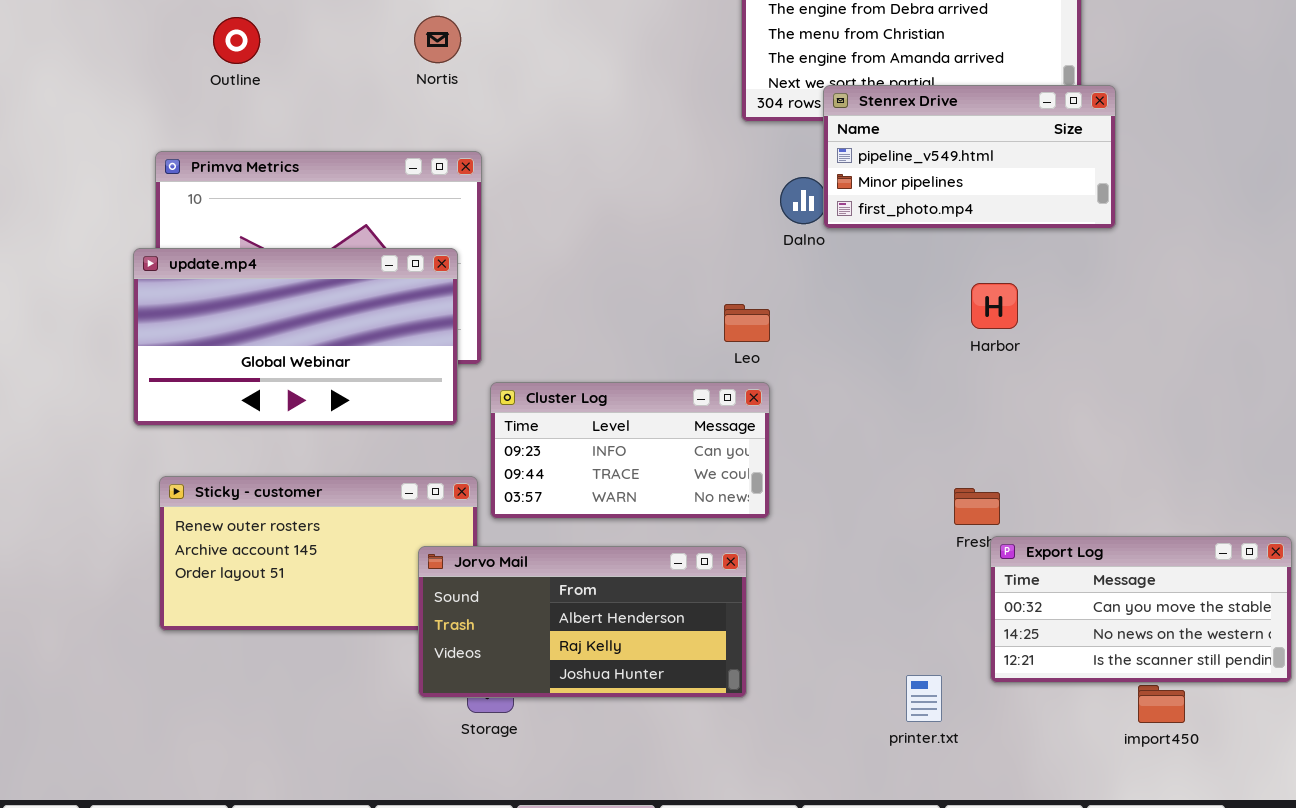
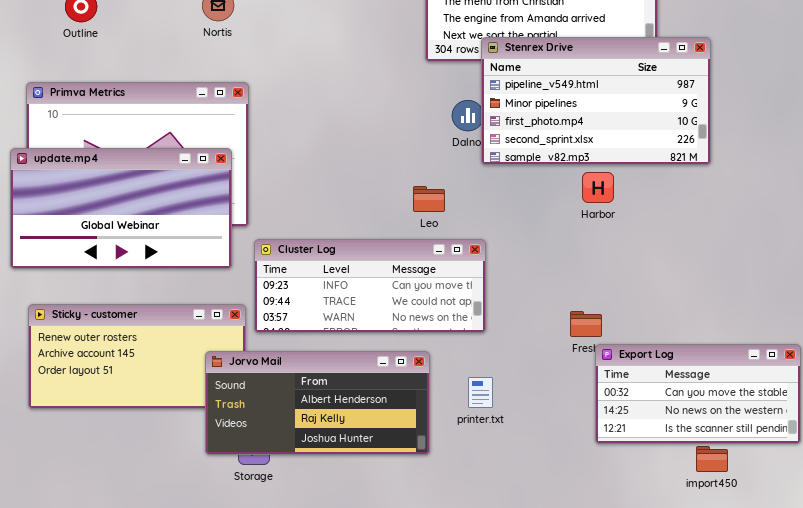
Stenrex Drive: [823,85,1116,229] -> [481,37,711,165], resized
Cluster Log: [490,382,770,519] -> [254,239,486,333], resized
printer.txt: [906,675,942,722] -> [468,377,493,408], moved

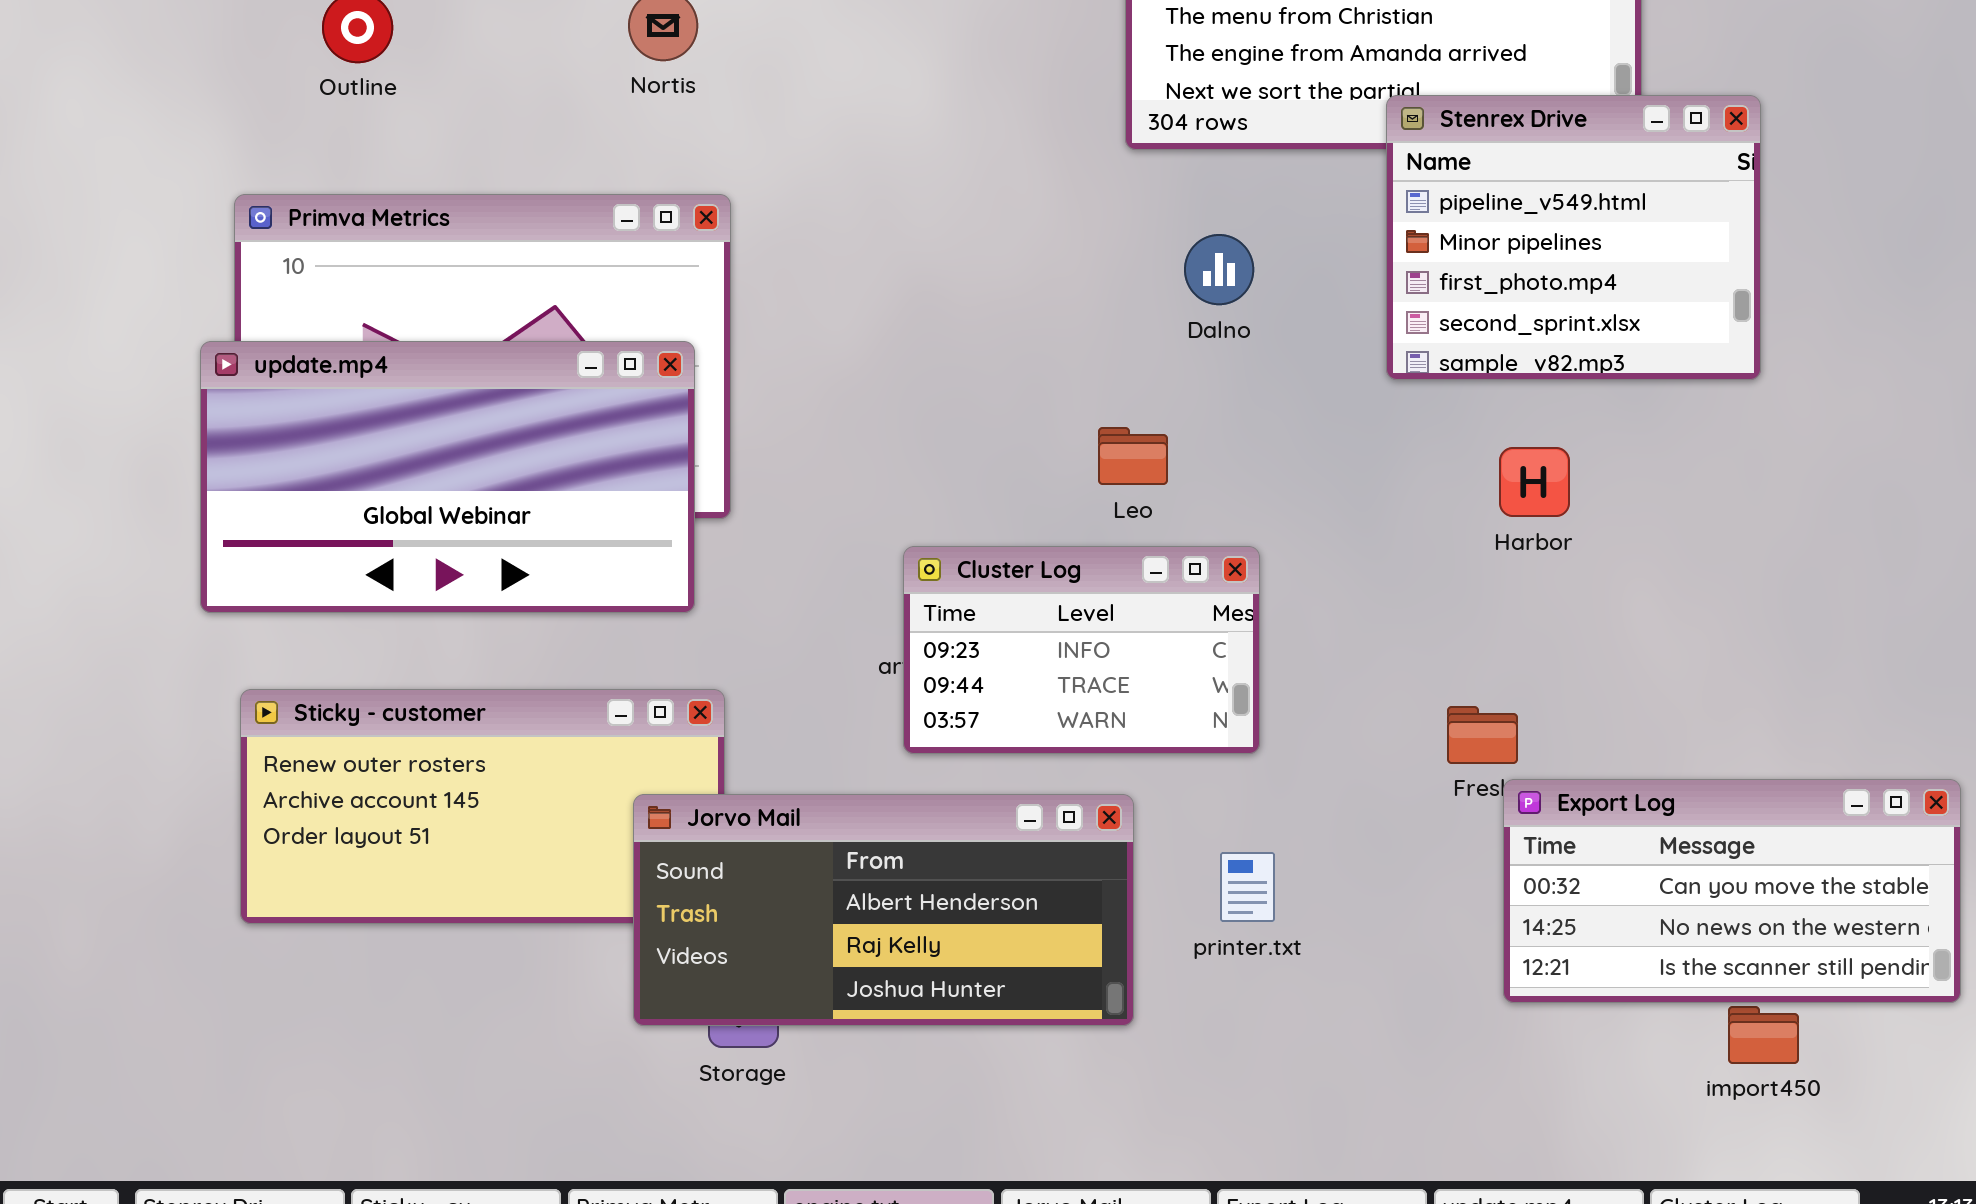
Stenrex Drive: [481,37,711,165] -> [1386,95,1761,380], resized
Harbor: [582,172,614,203] -> [1499,447,1570,517], moved
Cluster Log: [254,239,486,333] -> [903,546,1260,754], resized

